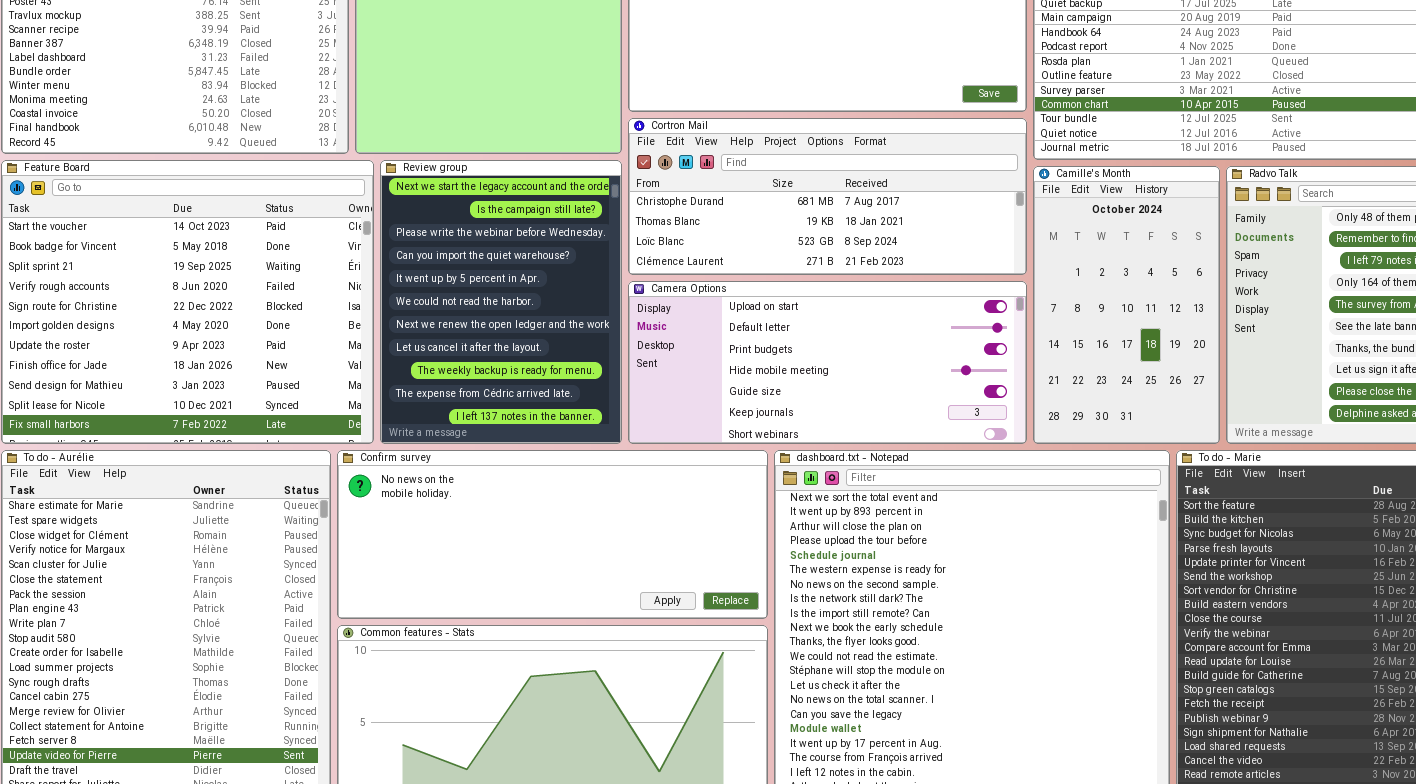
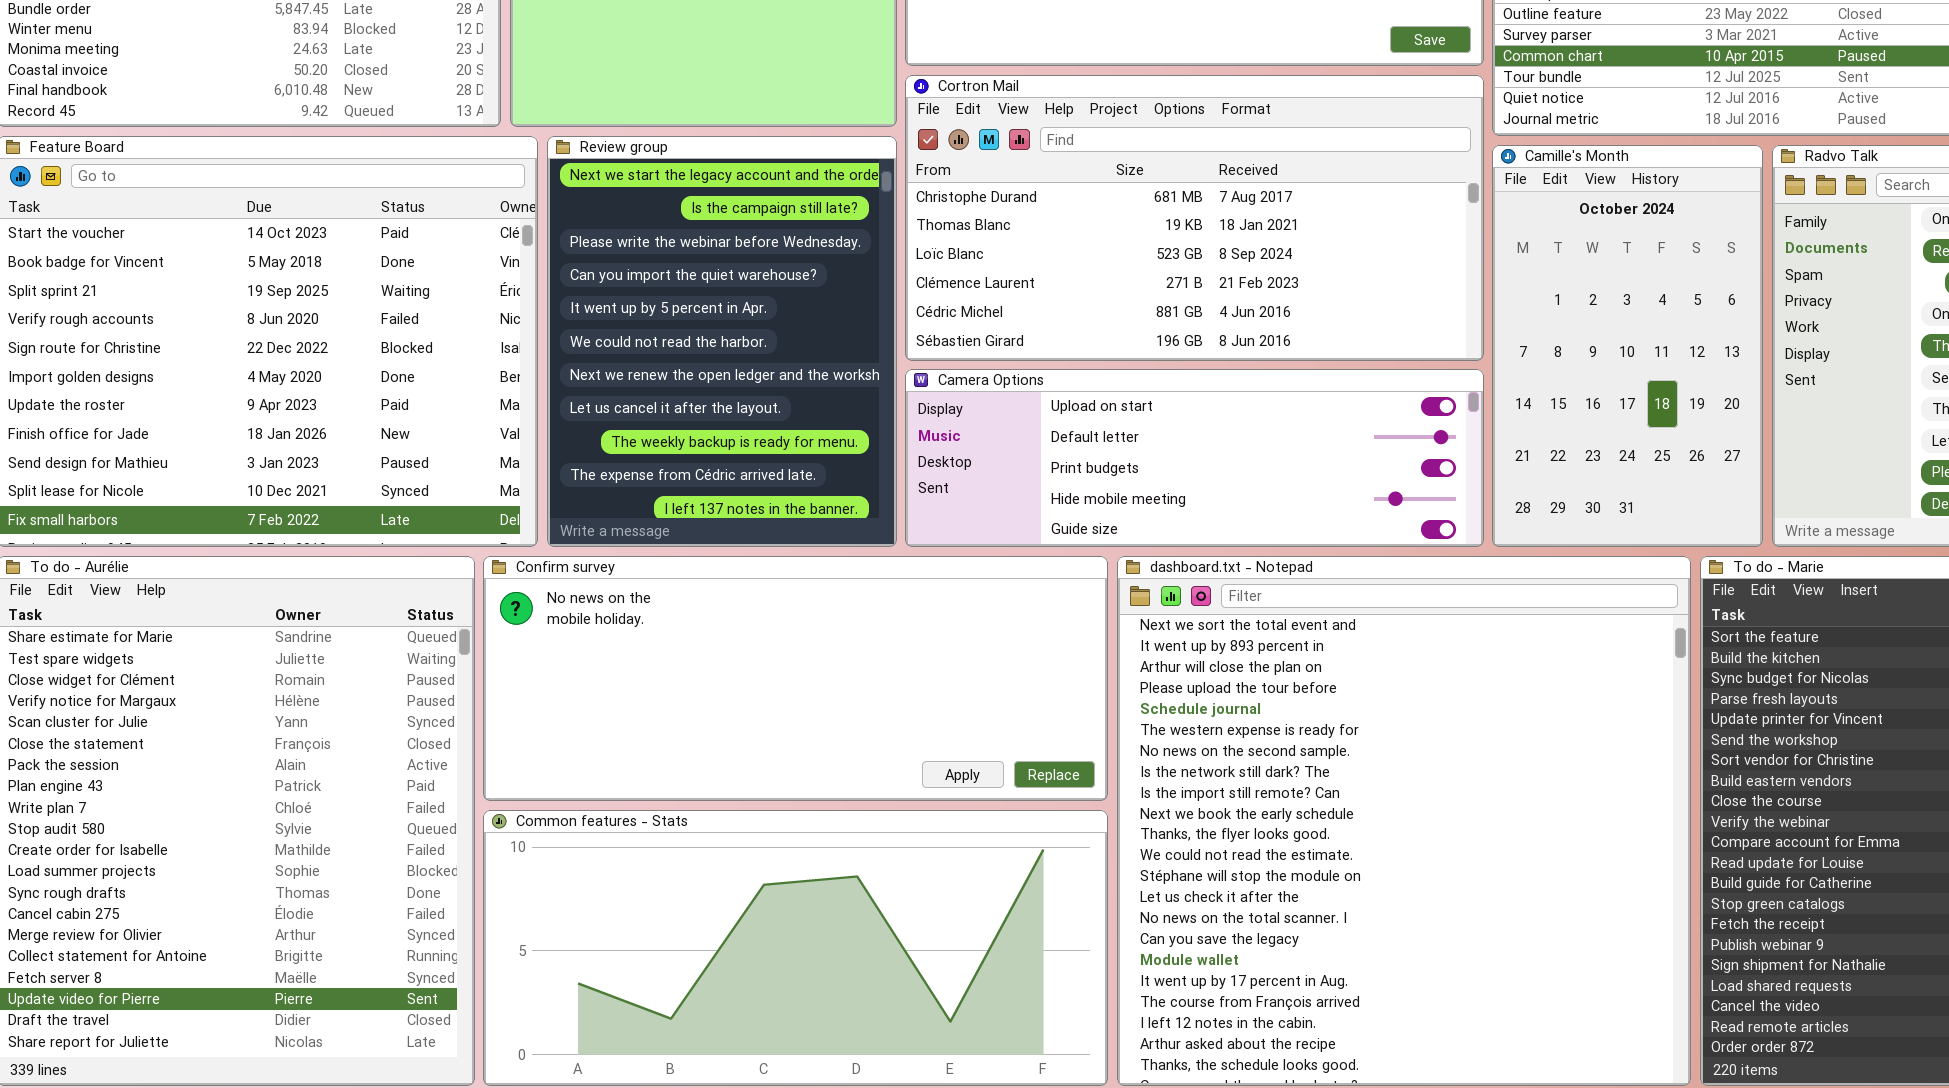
Cortron Mail: [628,118,1027,275] -> [905,75,1484,361], resized
Camera Options: [628,281,1027,444] -> [905,369,1484,547], resized

